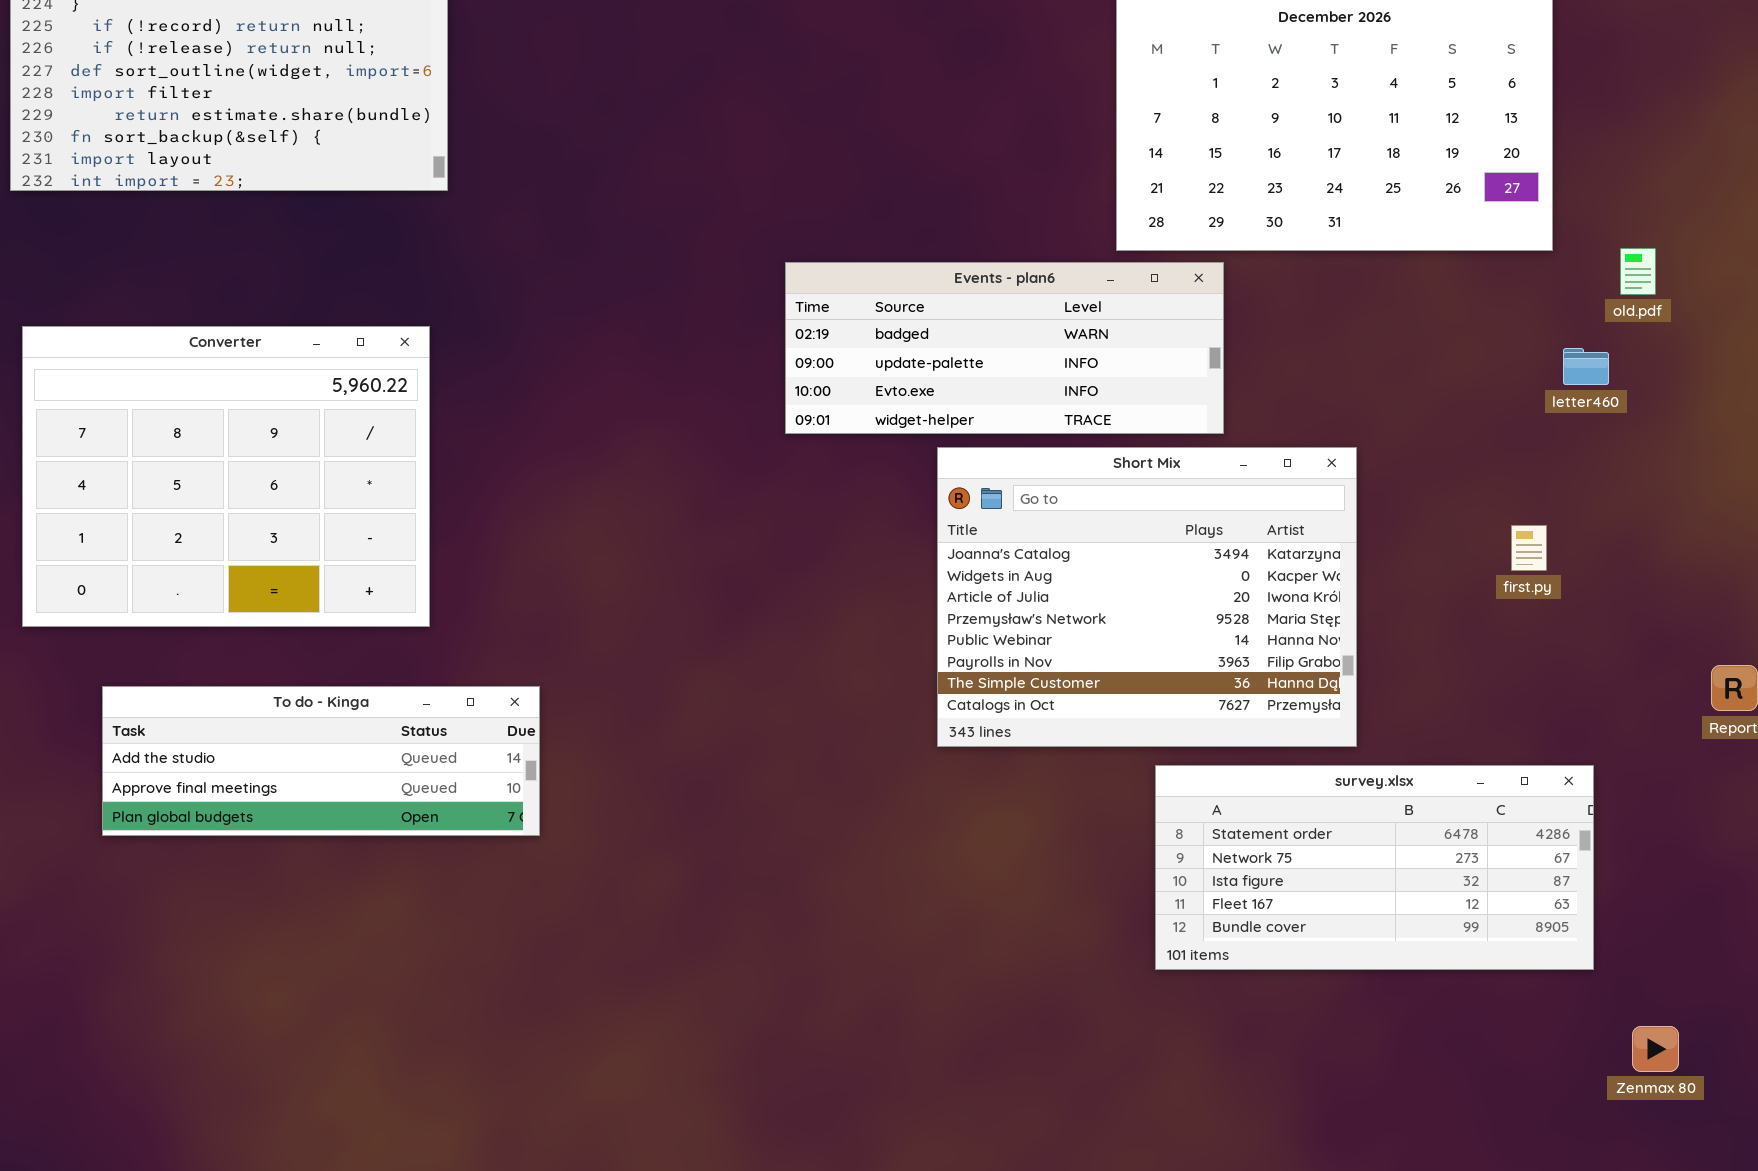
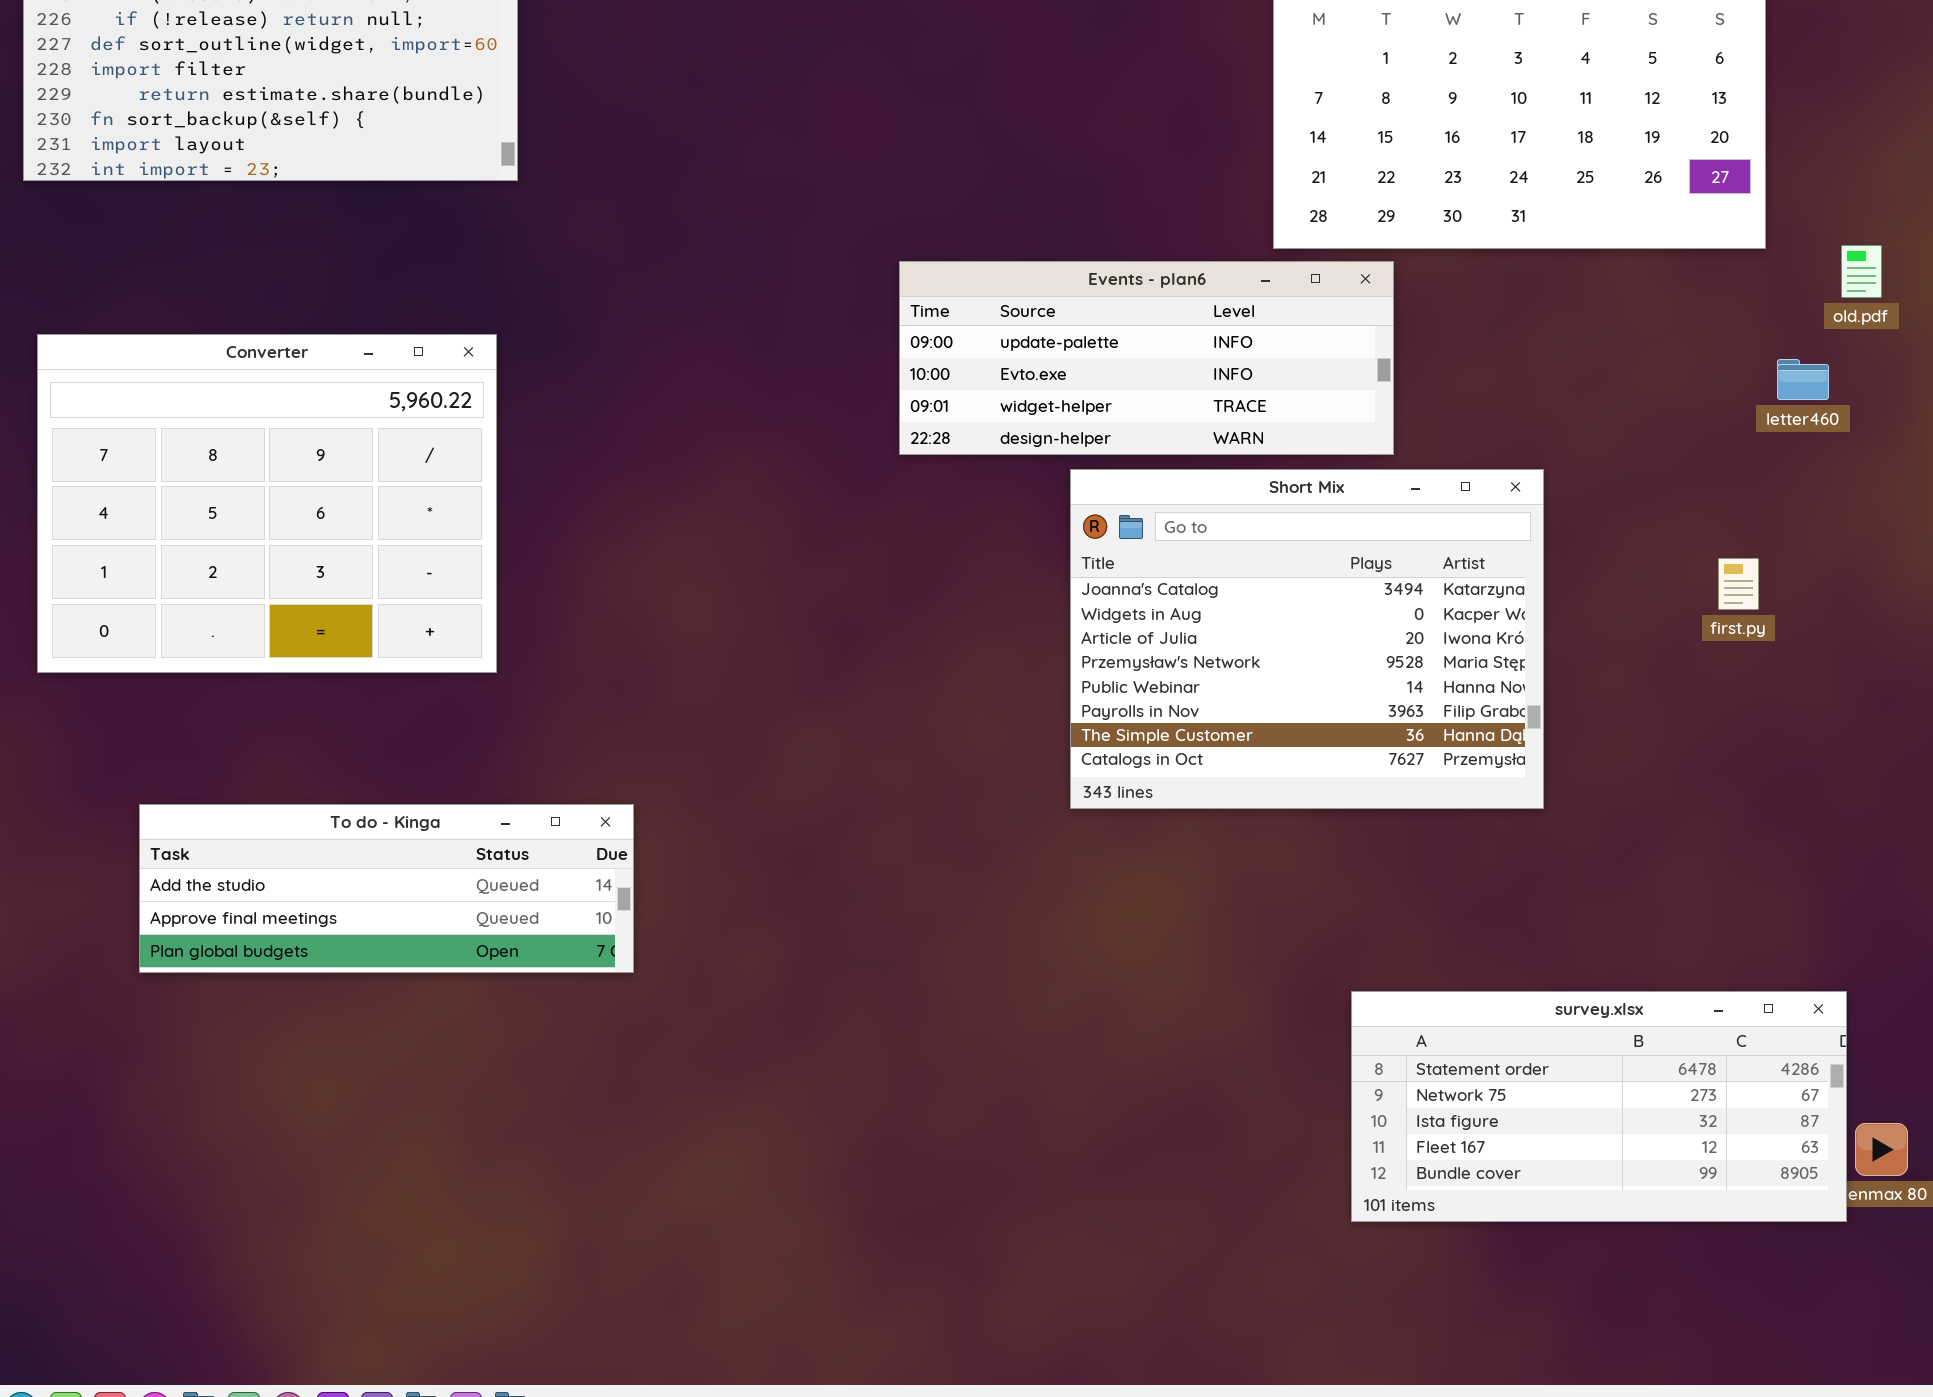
Events - plan6: [785,262,1224,434] -> [899,261,1394,455], scrolled down 1 row
To do - Kinga: [102,686,540,836] -> [139,804,634,973], moved
survey.xlsx: [1155,765,1594,970] -> [1351,991,1847,1222], moved

